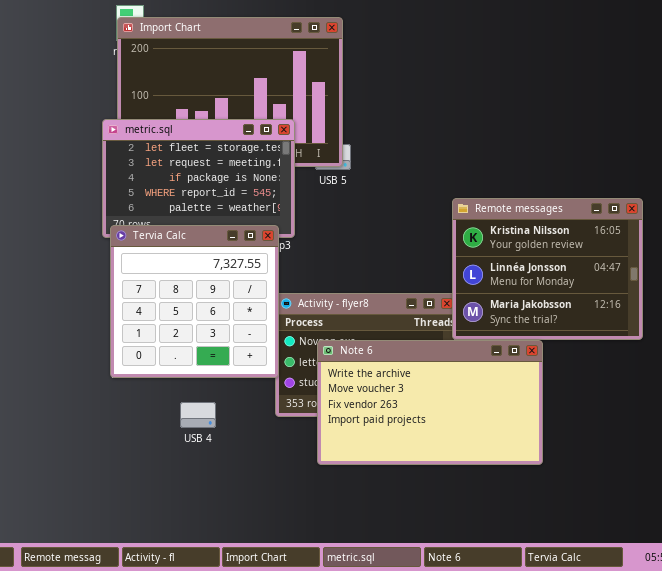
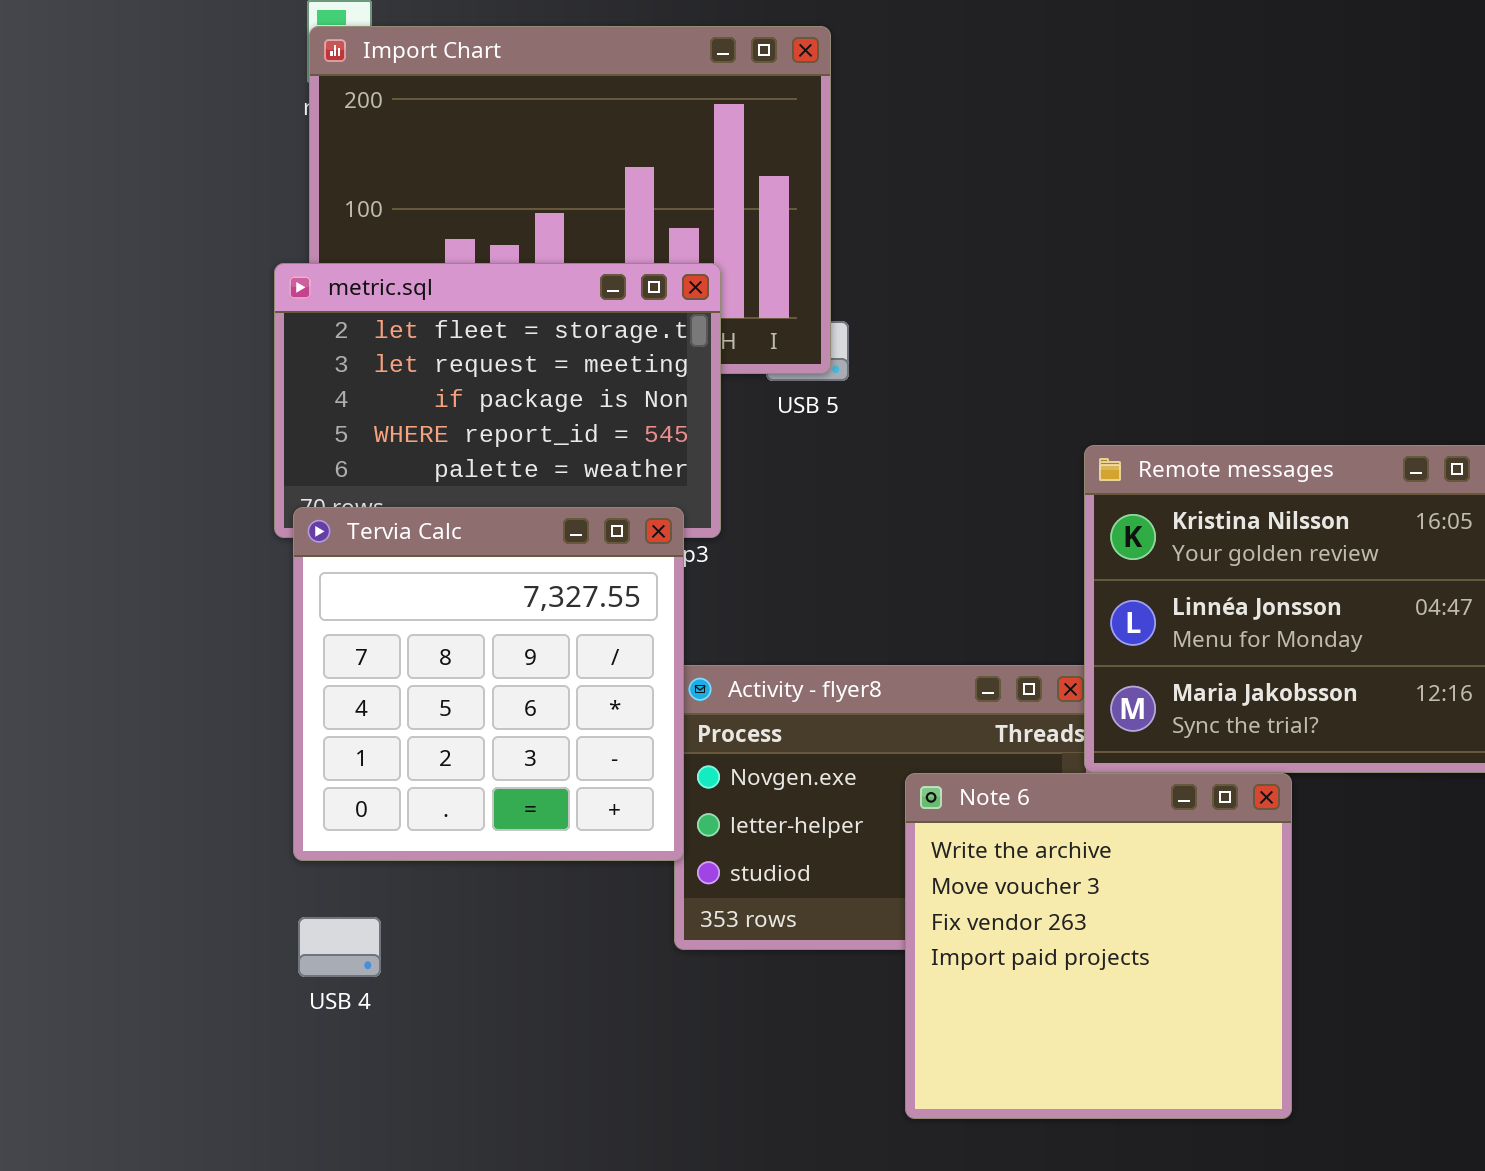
Note 6: [317,340,543,465] -> [905,773,1292,1119], resized
USB 4: [180,402,216,428] -> [298,917,381,977], moved

